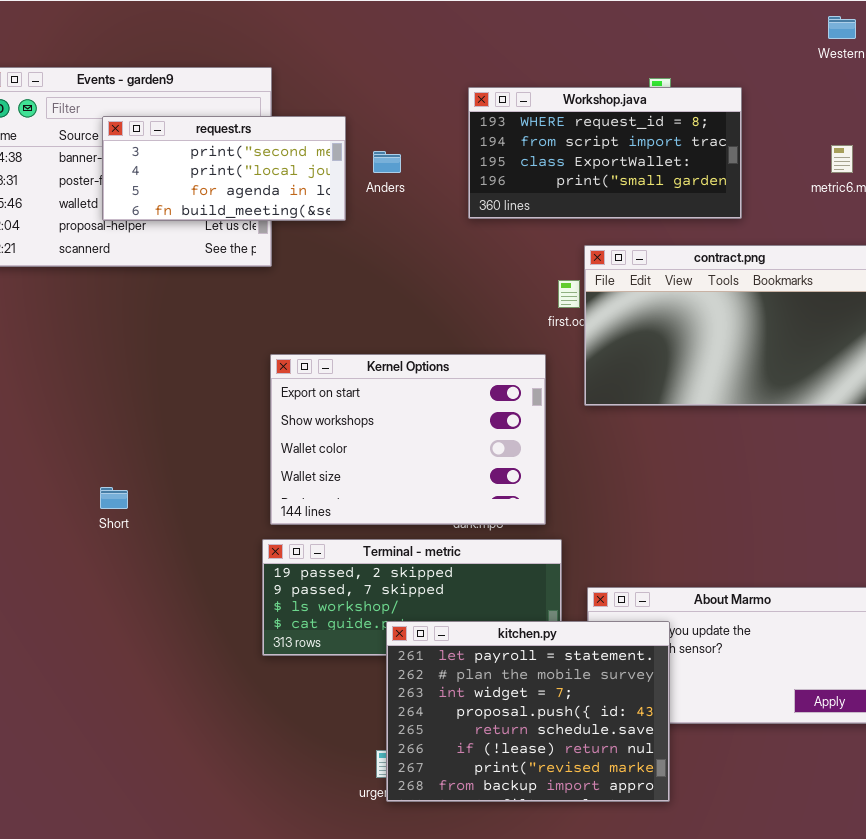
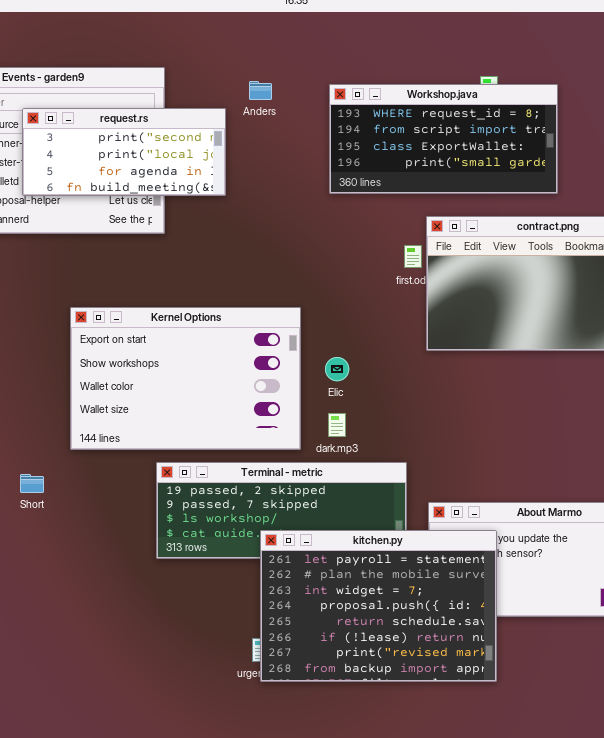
Anders: [373,151,401,173] -> [249,81,272,100], moved
Kernel Options: [270,354,546,525] -> [70,307,301,450], moved
Short: [100,487,128,509] -> [20,474,44,493], moved

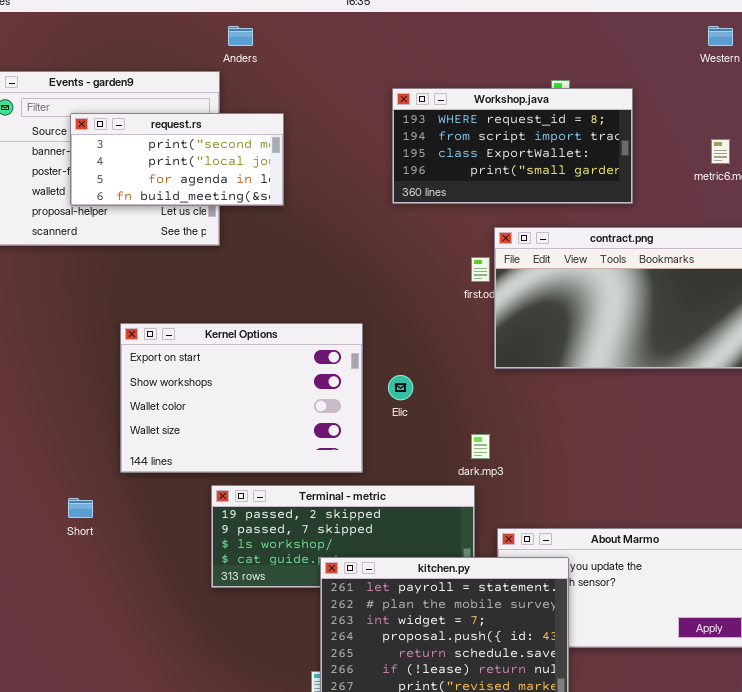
Anders: [249,81,272,100] -> [228,26,253,46], moved
dark.mp3: [328,413,346,437] -> [471,434,490,459], moved

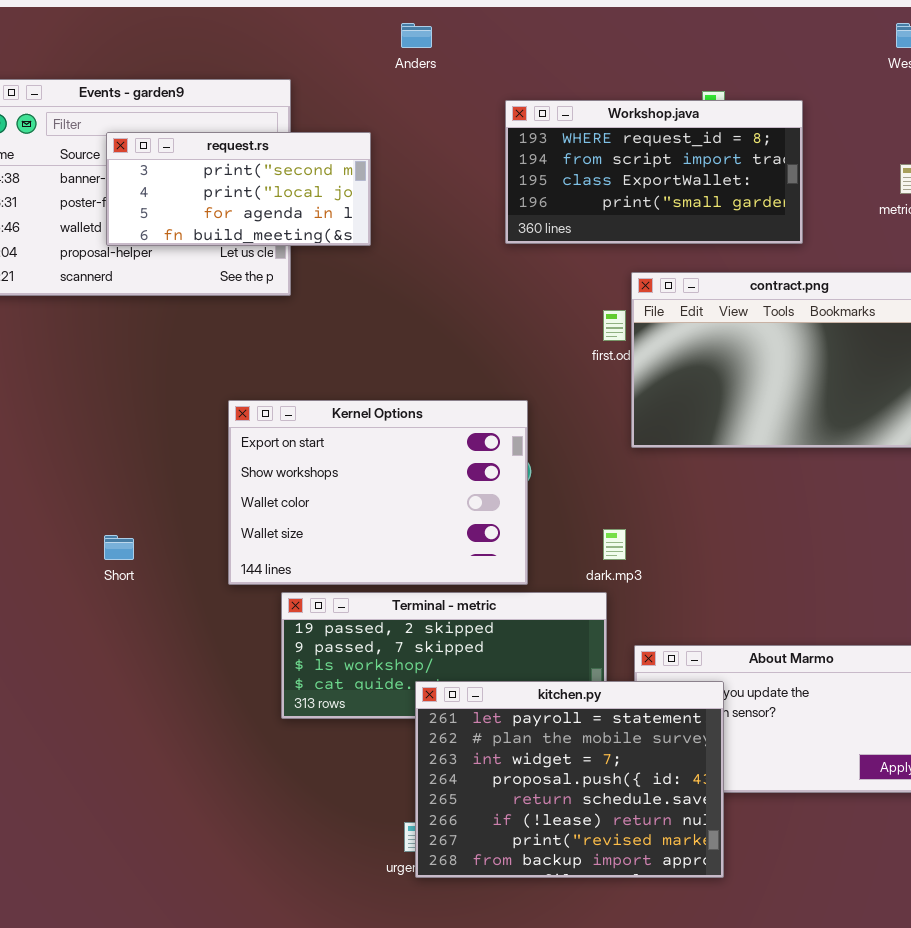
Anders: [228,26,253,46] -> [401,23,432,48], moved
Kernel Options: [120,323,363,473] -> [228,400,528,585], moved
Short: [68,498,93,518] -> [104,535,134,560], moved

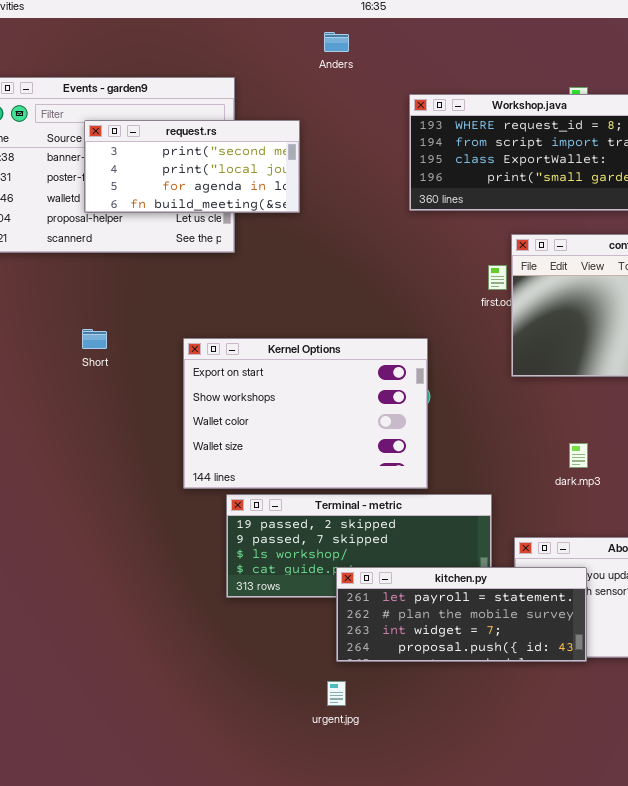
dark.mp3: [603,529,626,560] -> [569,443,588,468], moved
Short: [104,535,134,560] -> [82,329,107,349], moved
kitchen.py: [415,681,724,878] -> [336,567,587,662], resized

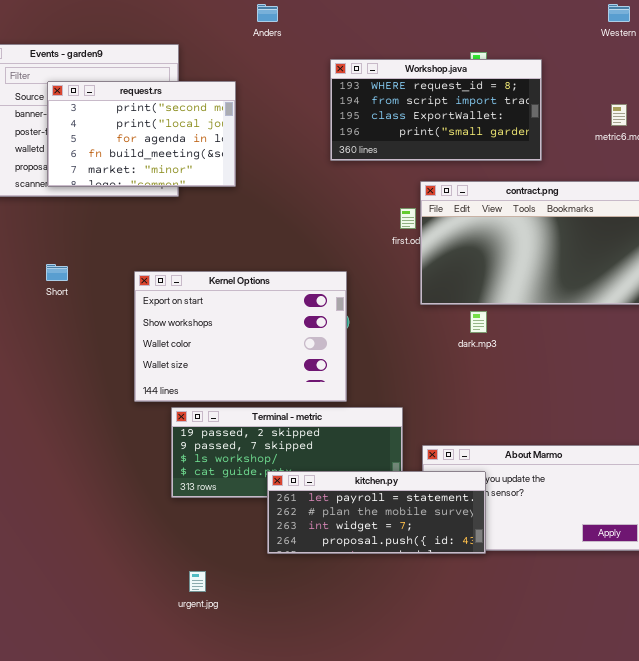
request.rs: [84,120,300,213] -> [47,81,236,187], resized
dark.mp3: [569,443,588,468] -> [470,311,487,333], moved
urgent.jpg: [327,681,346,706] -> [189,571,206,592], moved

